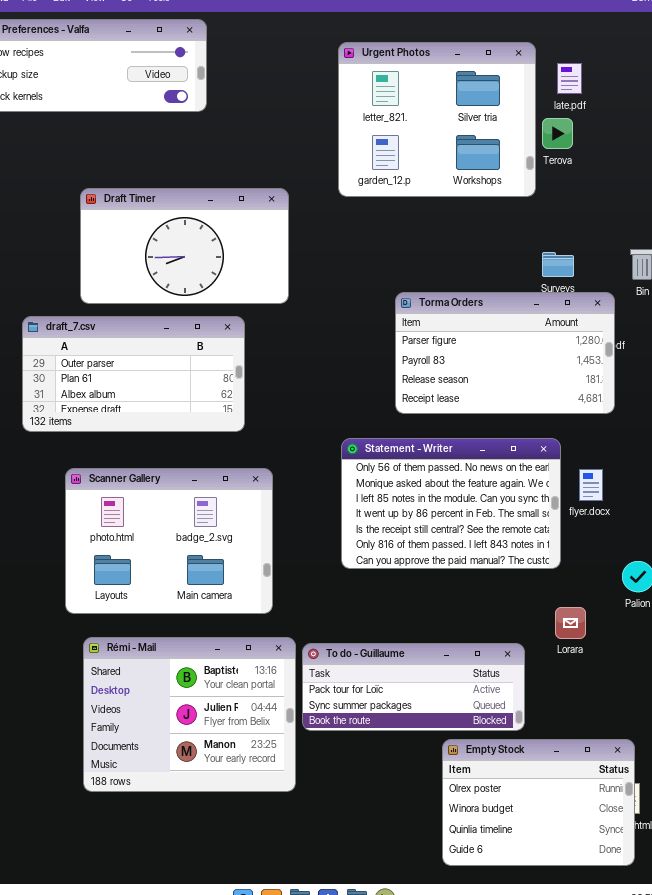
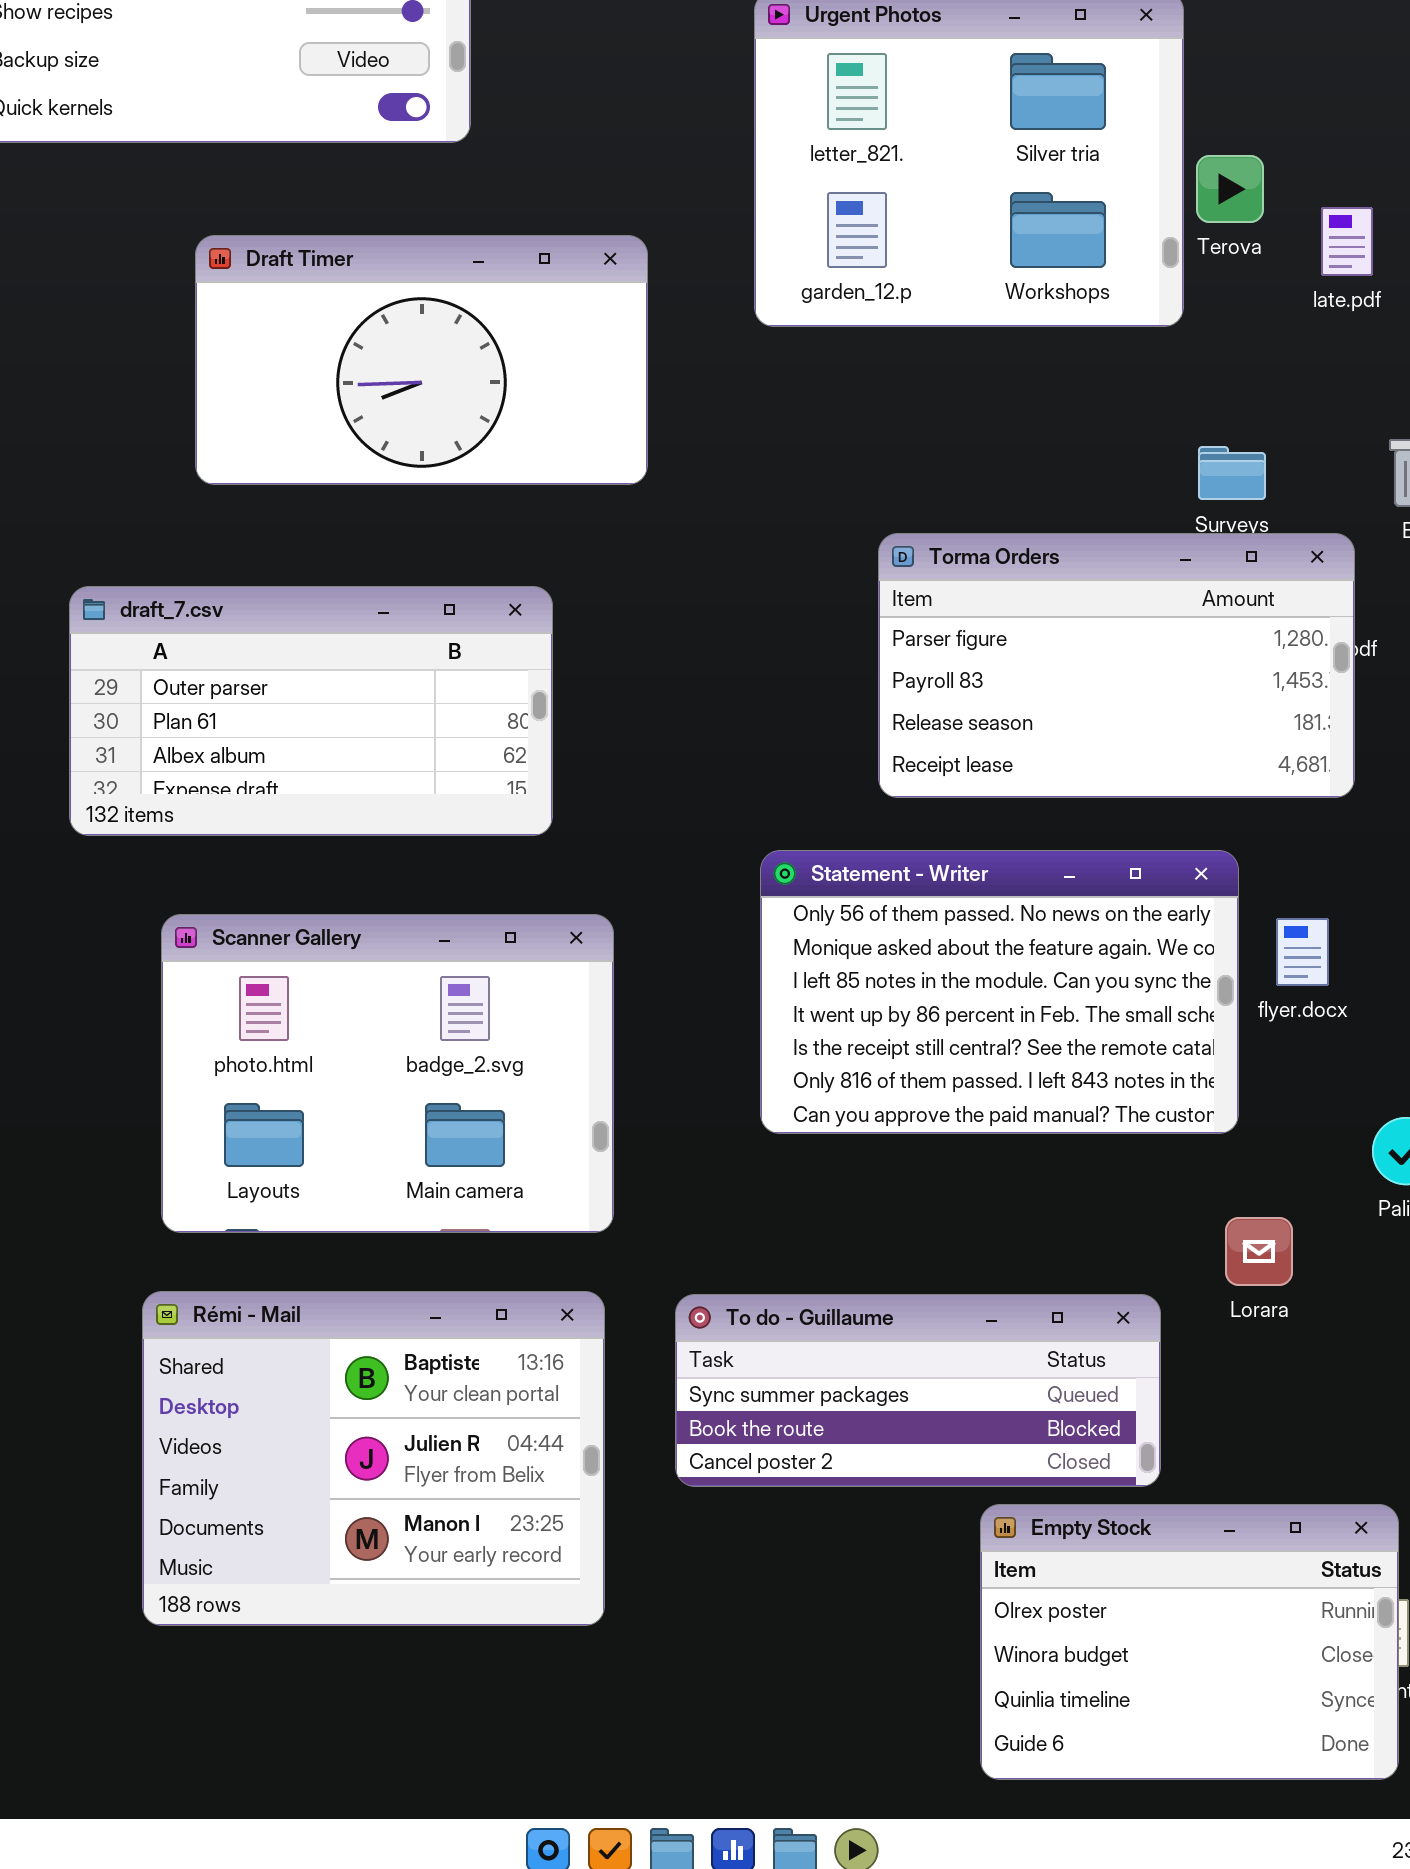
late.pdf: [557,63,582,94] -> [1321,207,1373,276], moved
Draft Timer: [80,188,289,304] -> [195,235,648,485], moved
Rémi - Mail: [83,637,296,792] -> [142,1291,605,1626], moved
To do - Guillaume: [302,643,525,731] -> [675,1294,1161,1487], scrolled down 1 row

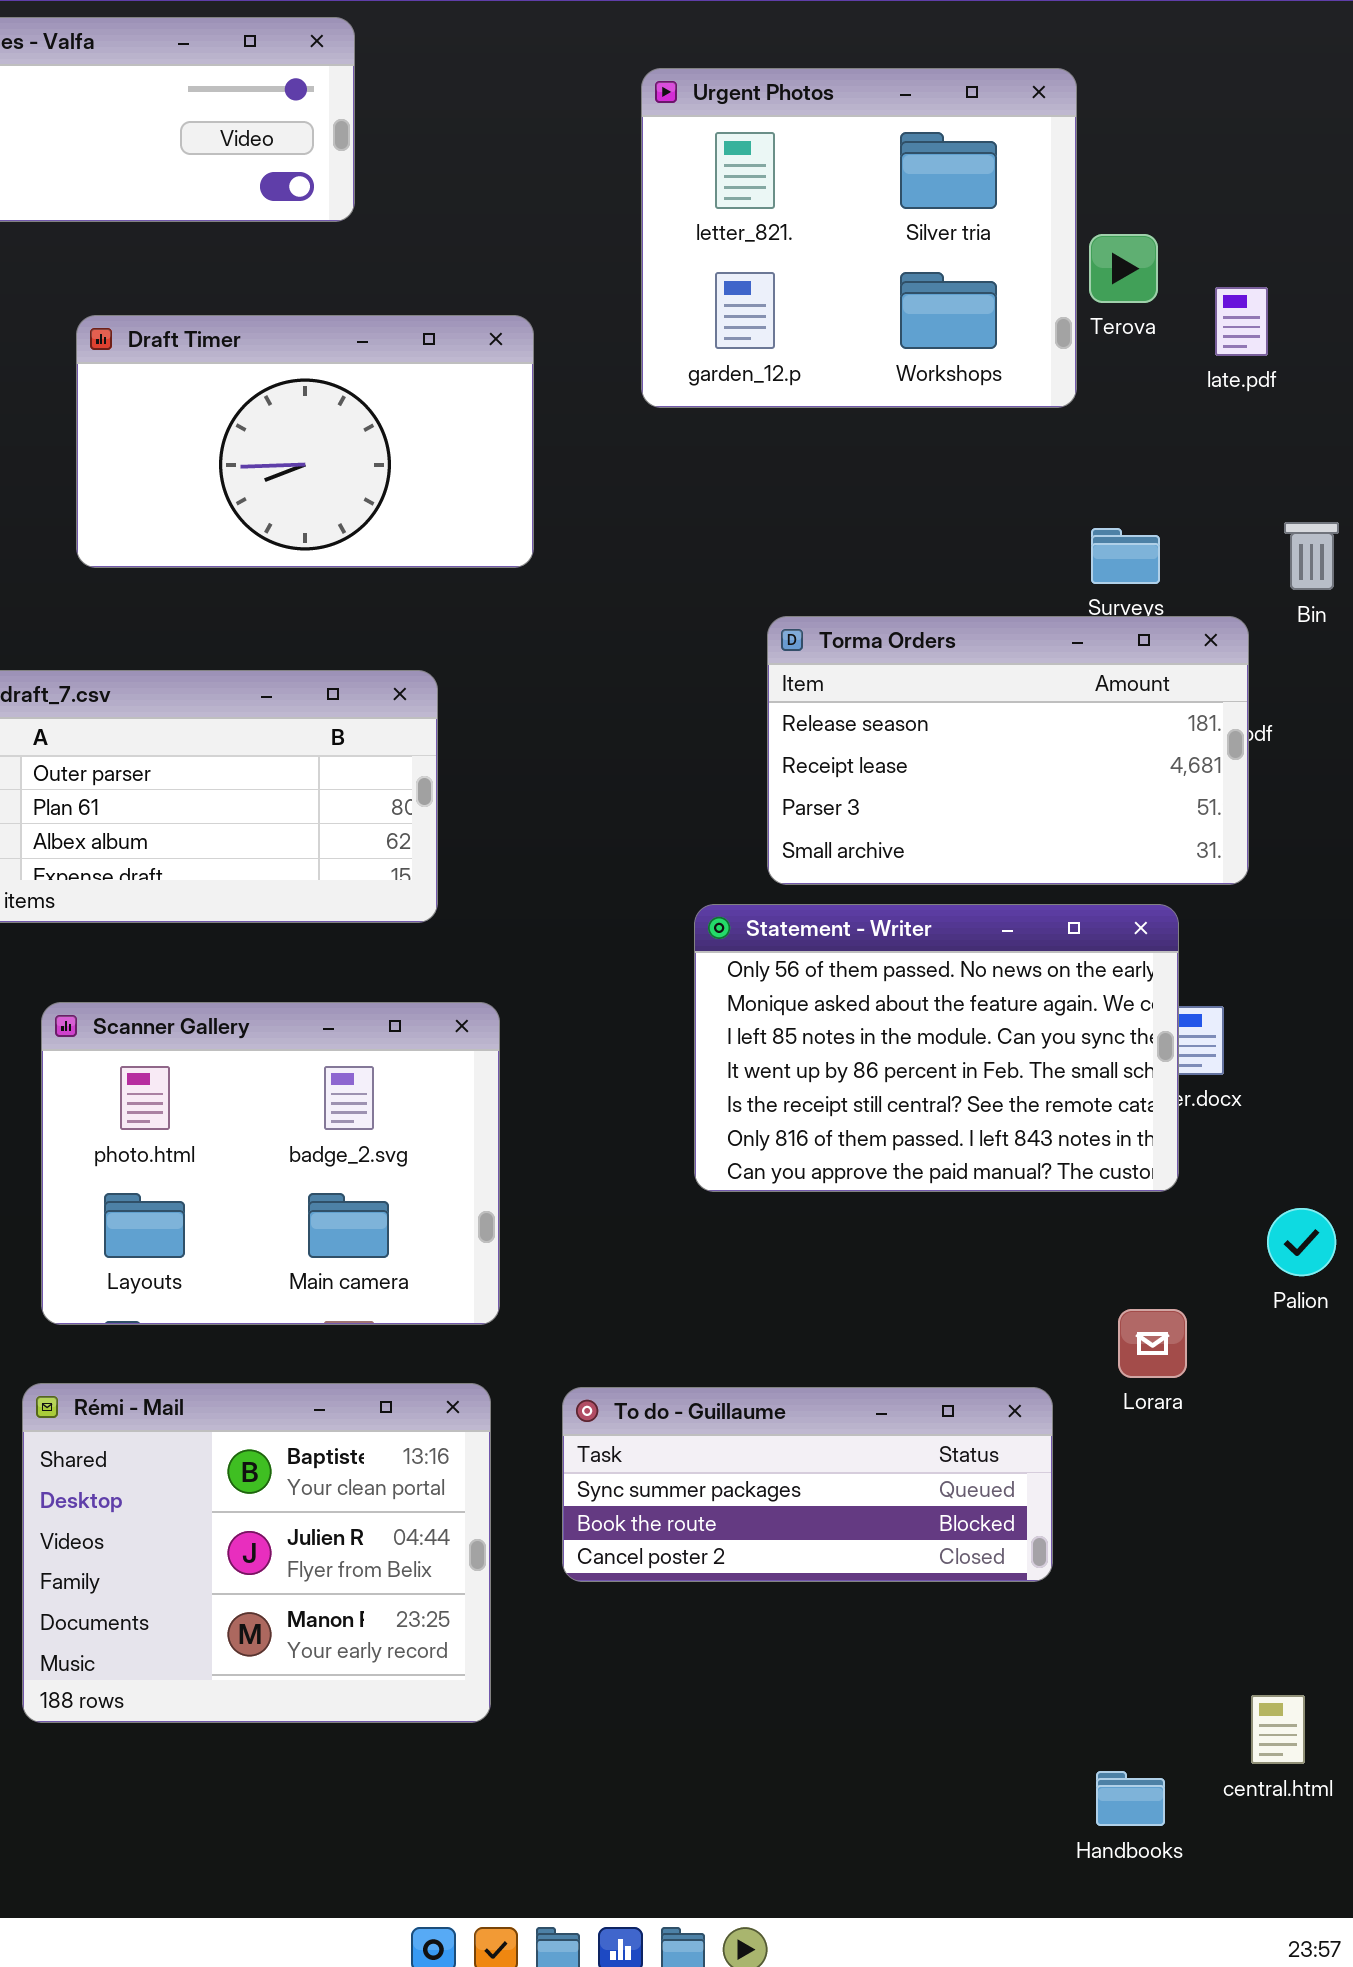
Torma Orders: [878,533,1355,798] -> [767,616,1249,885], scrolled down 2 rows
Statement - Writer: [760,850,1239,1134] -> [694,904,1179,1192], moved
Empty Stock: [980,1504,1399,1780] -> none, closed

